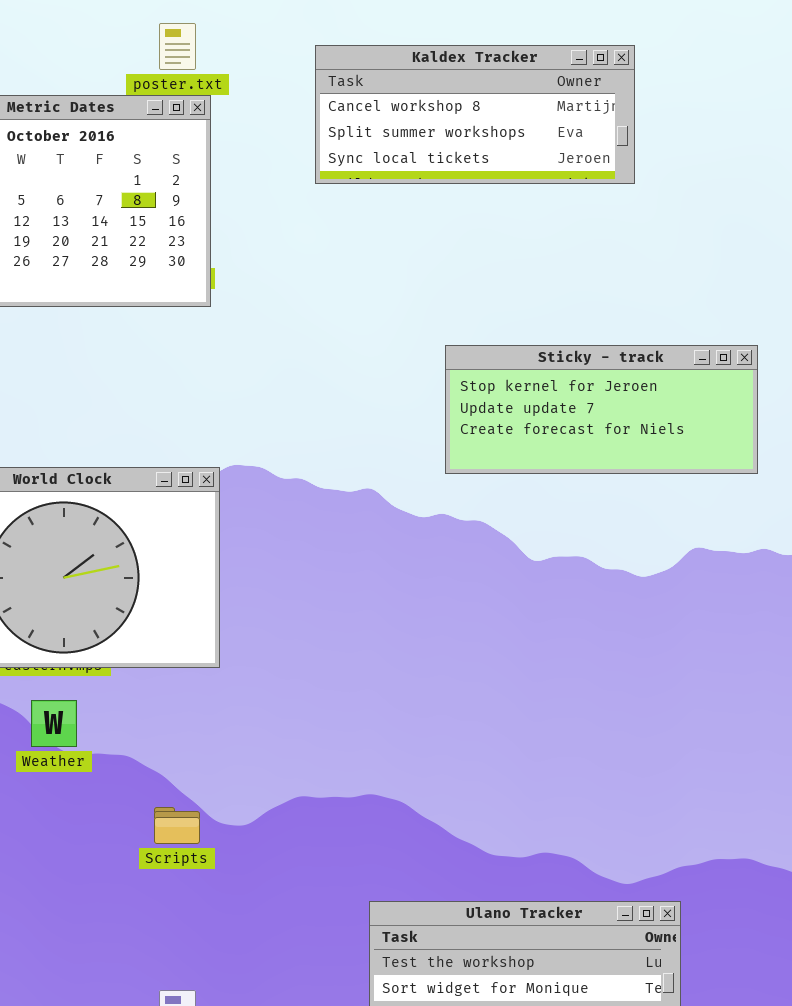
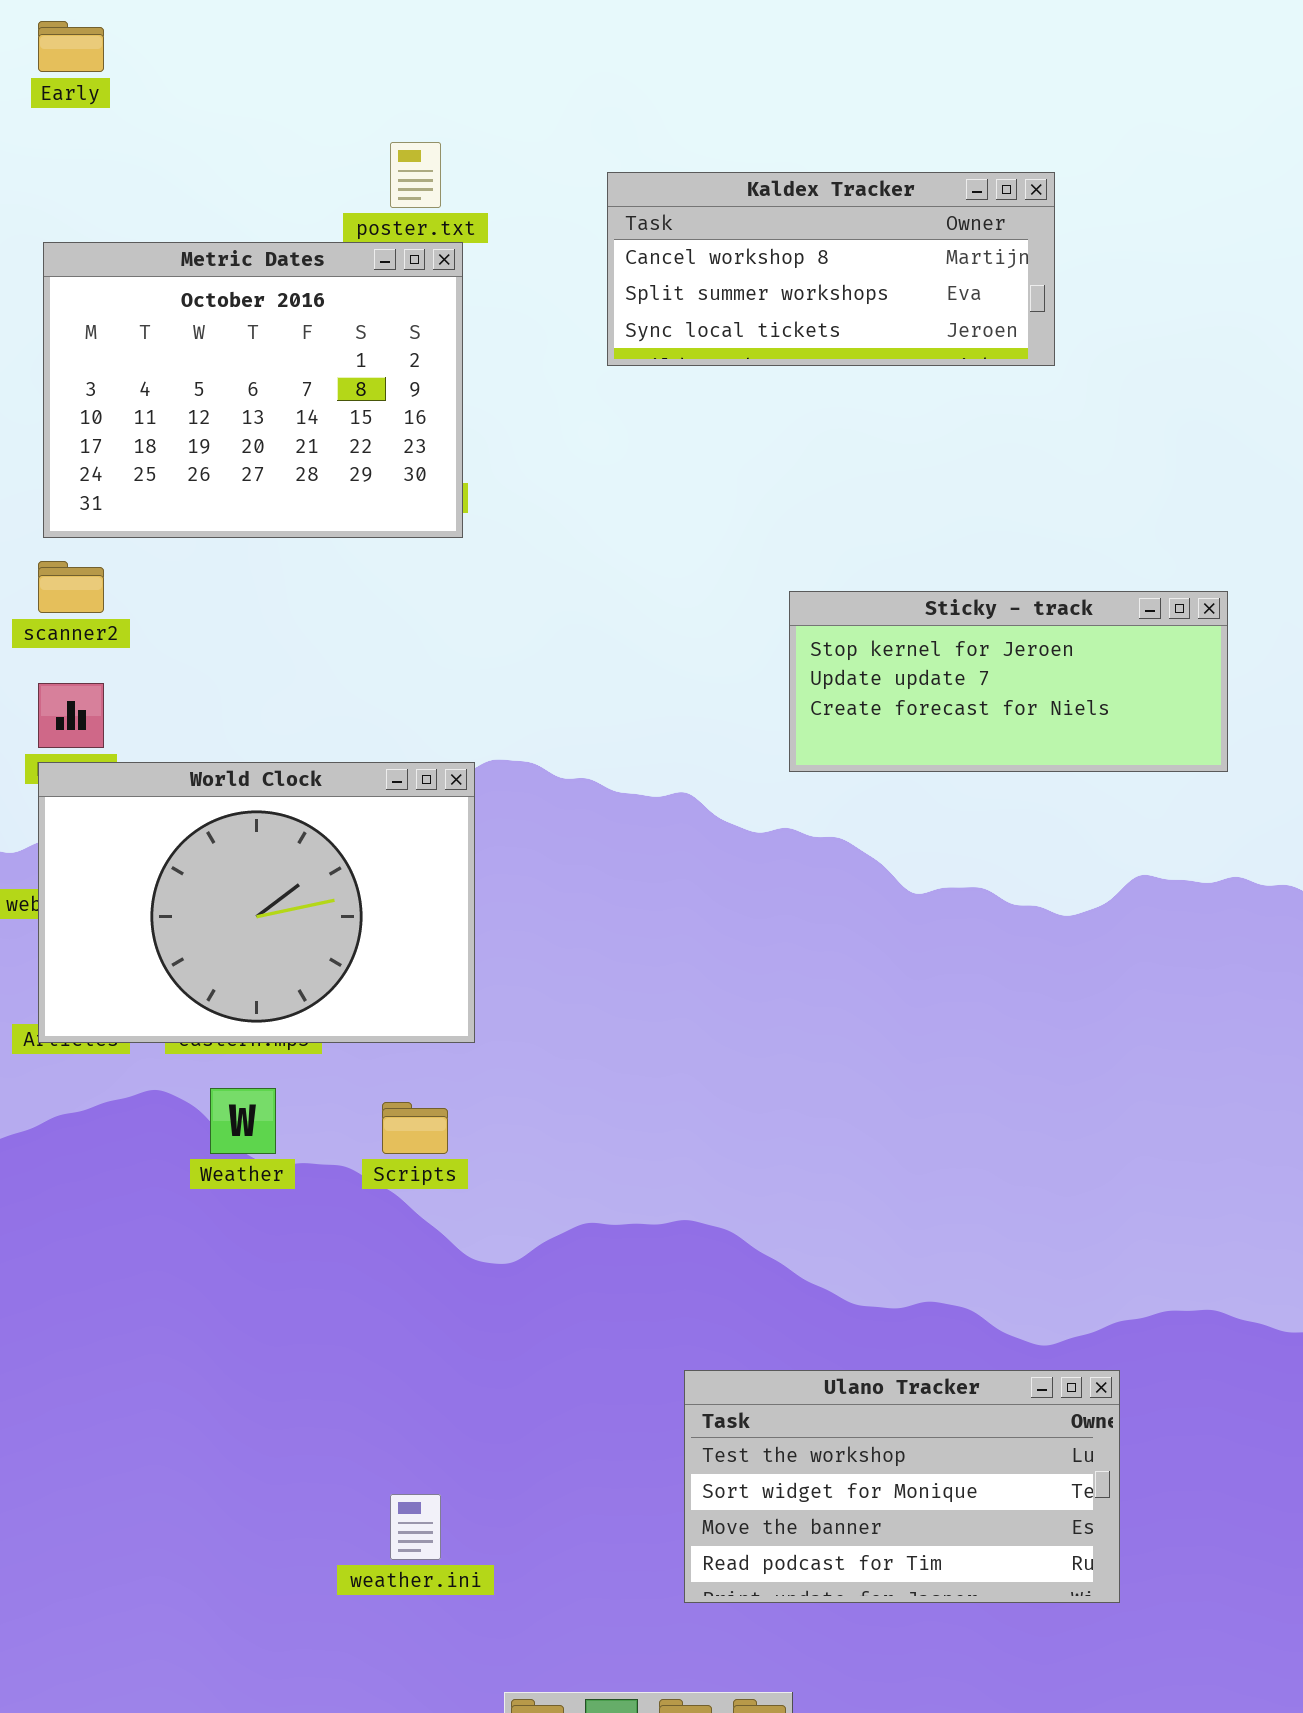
Scripts: [154,807,200,844] -> [382,1102,448,1154], moved

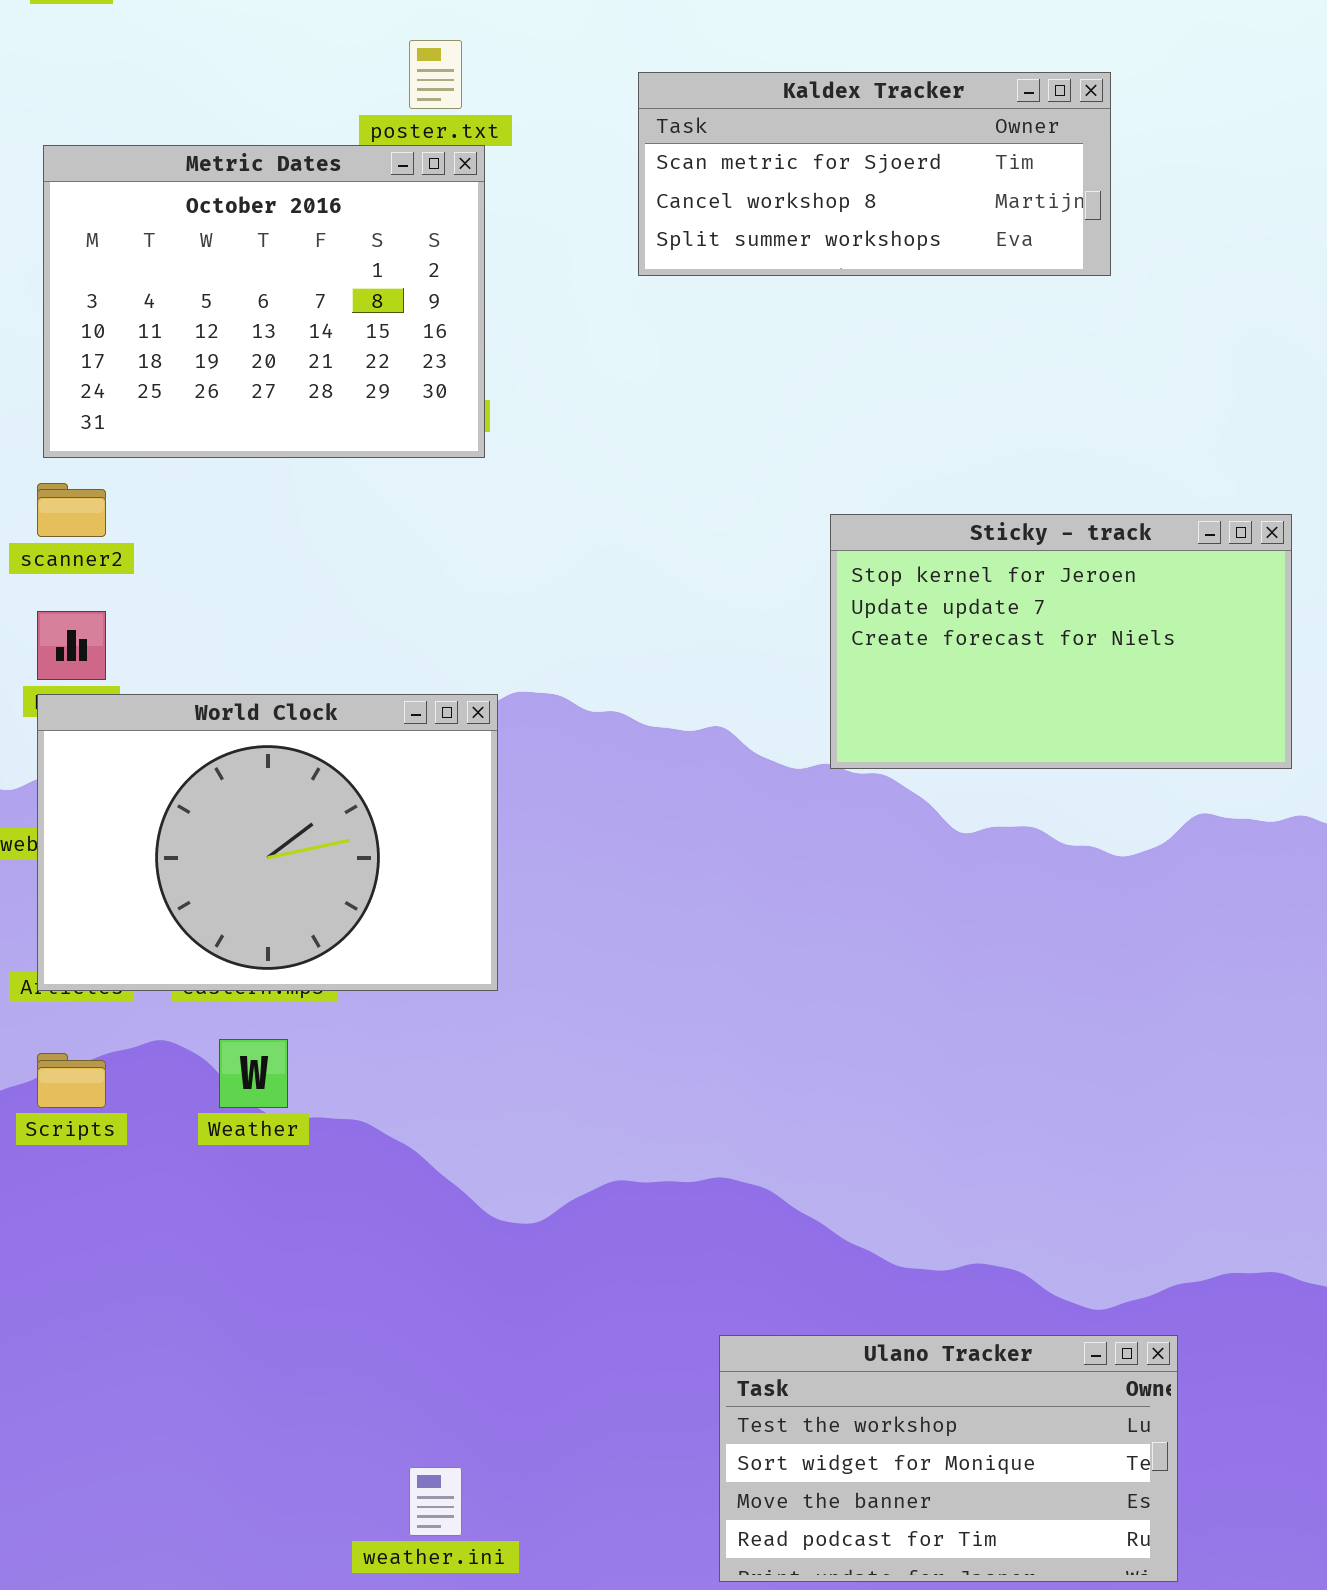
Kaldex Tracker: [607,172,1055,366] -> [638,72,1111,276], scrolled up 1 row
Sticky - track: [789,591,1228,772] -> [830,514,1292,769], resized
Scripts: [382,1102,448,1154] -> [37,1053,106,1108], moved

